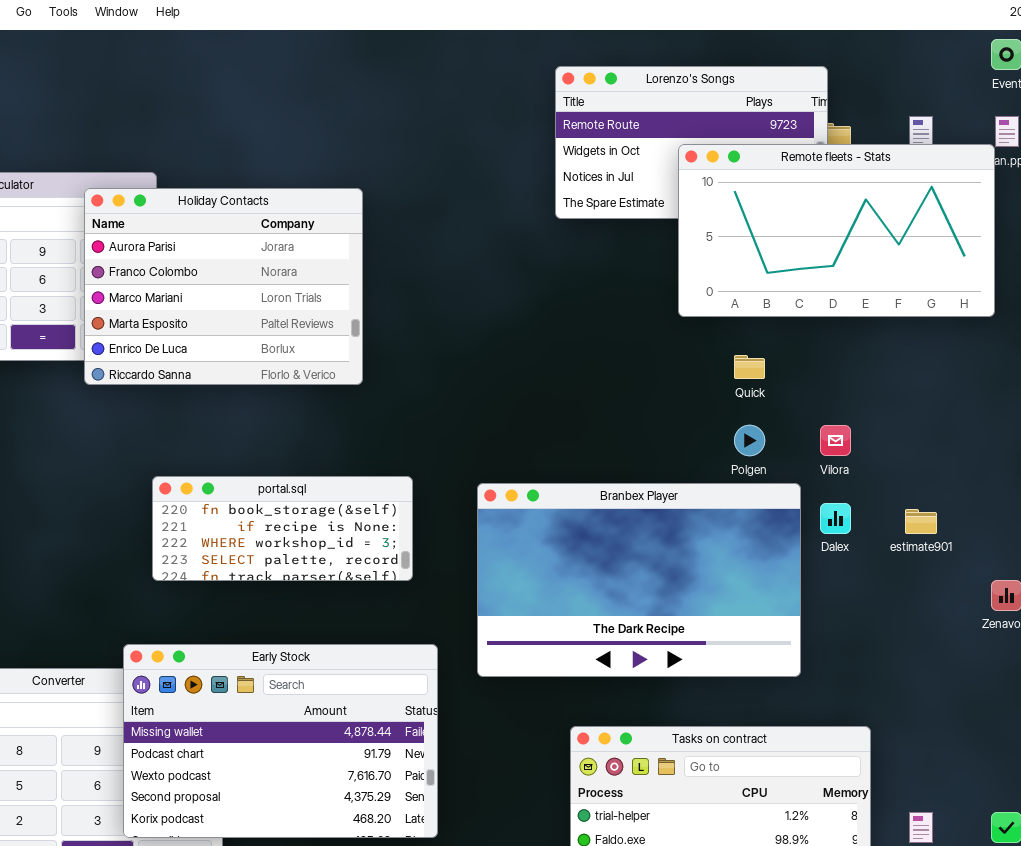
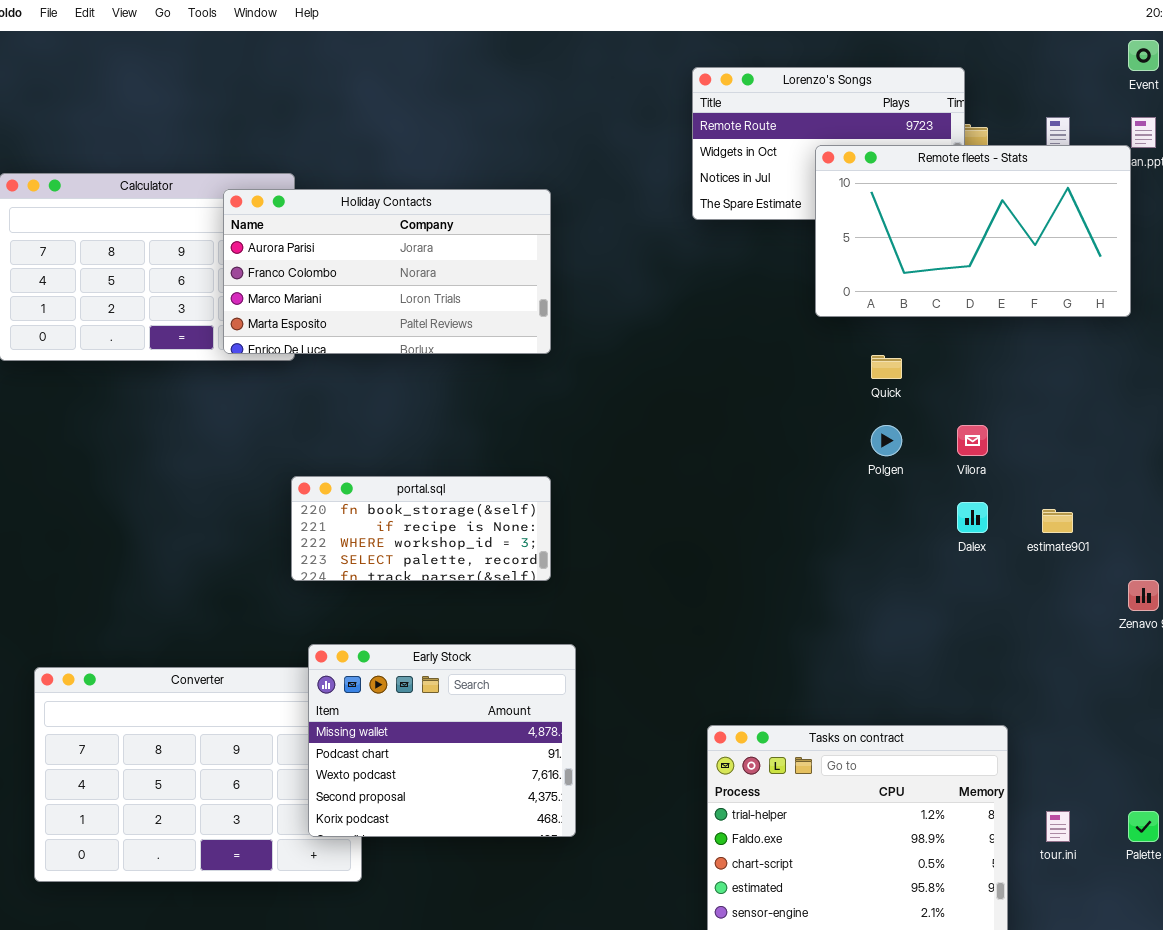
Holiday Contacts: [84,188,363,385] -> [223,189,551,354], resized
Branbex Player: [477,483,801,677] -> none, closed
Early Stock: [123,644,438,838] -> [308,644,576,837], resized

